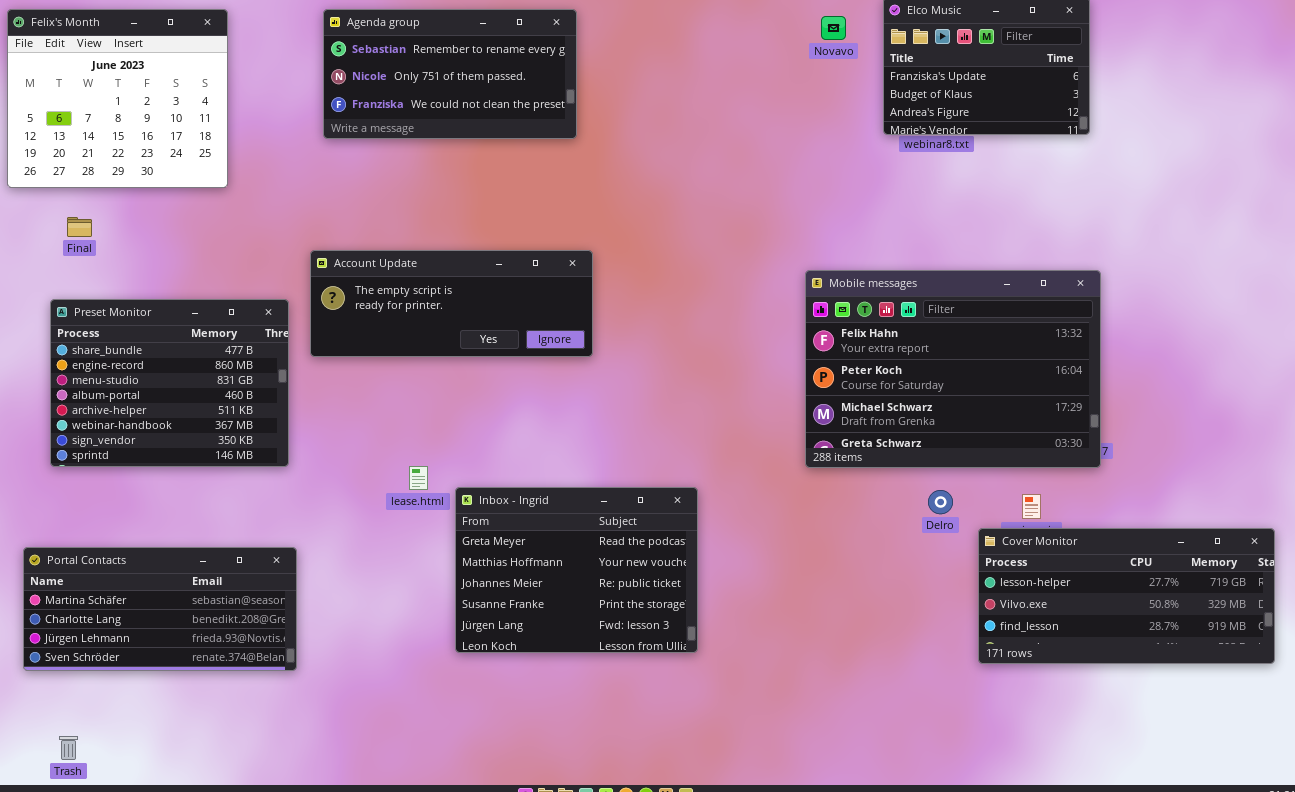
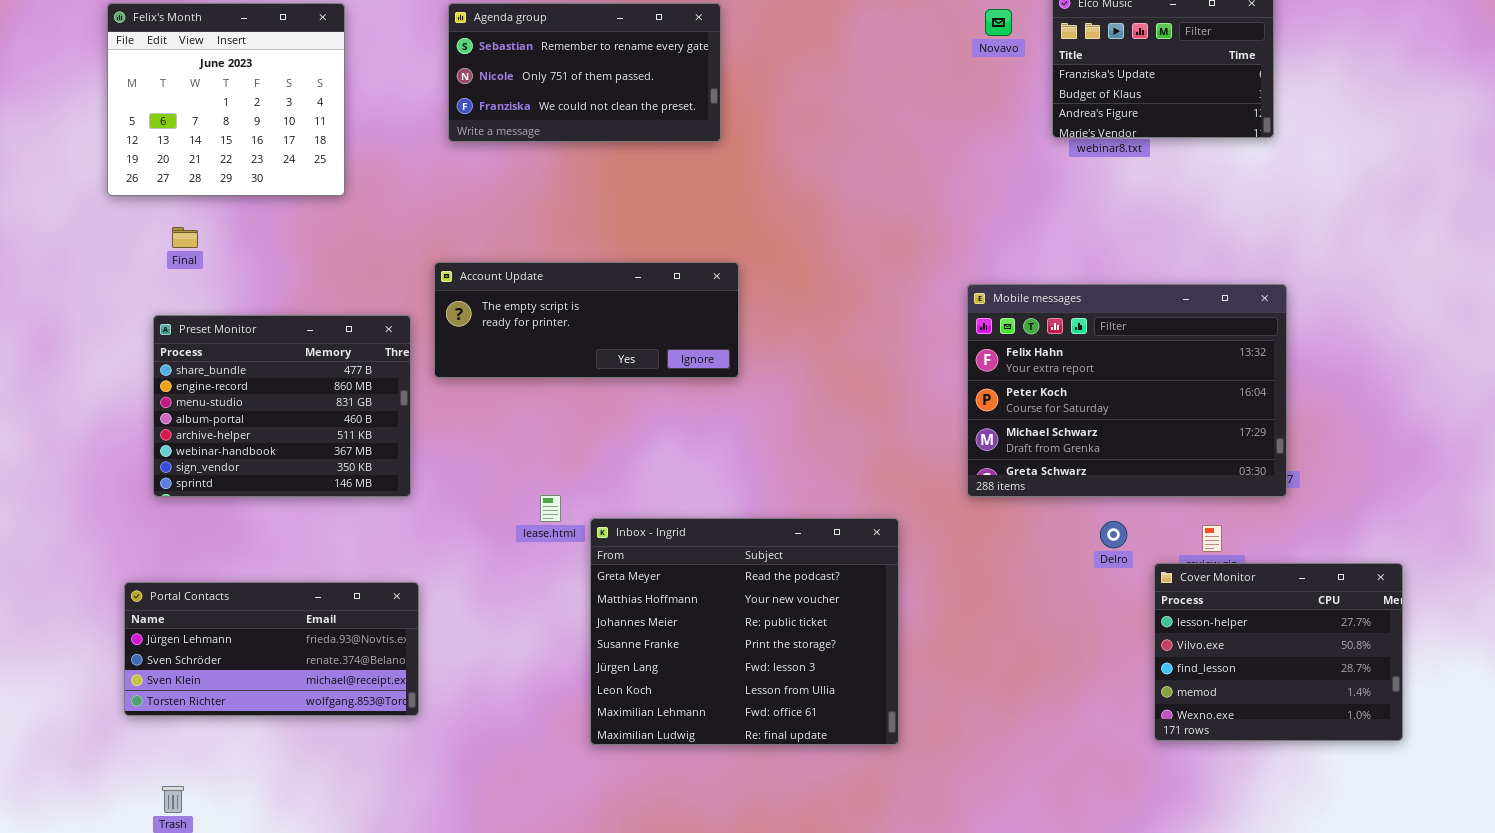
Inbox - Ingrid: [455,487,698,653] -> [590,518,899,745], resized
Cover Monitor: [978,528,1275,664] -> [1154,563,1403,741], resized
Portal Contacts: [23,547,297,671] -> [124,582,419,716], scrolled down 2 rows

